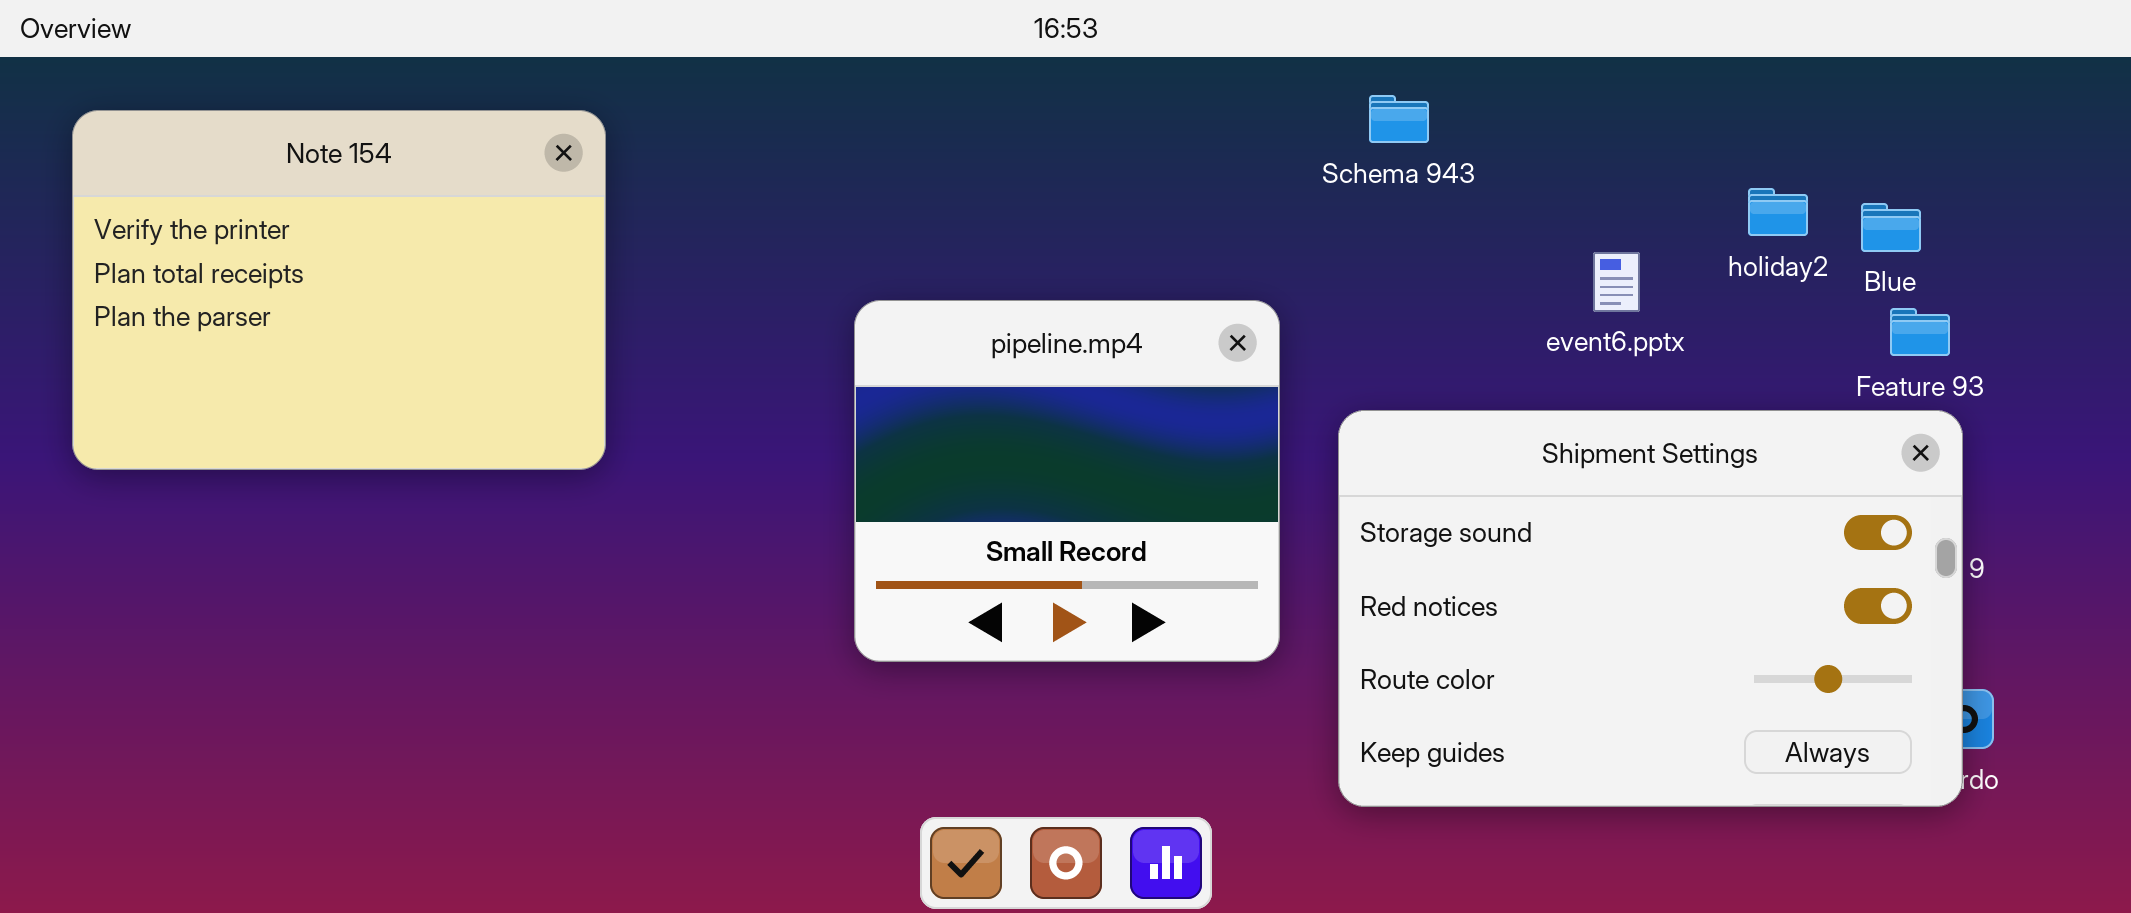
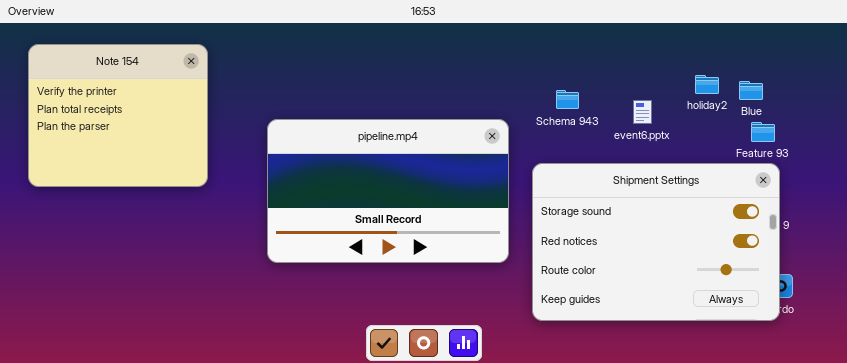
Schema 943: [1369,95,1429,143] -> [556,90,579,109], moved
Note 154: [72,110,606,470] -> [28,44,208,187], resized
pipeline.mp4: [854,300,1280,662] -> [267,119,509,263], resized

